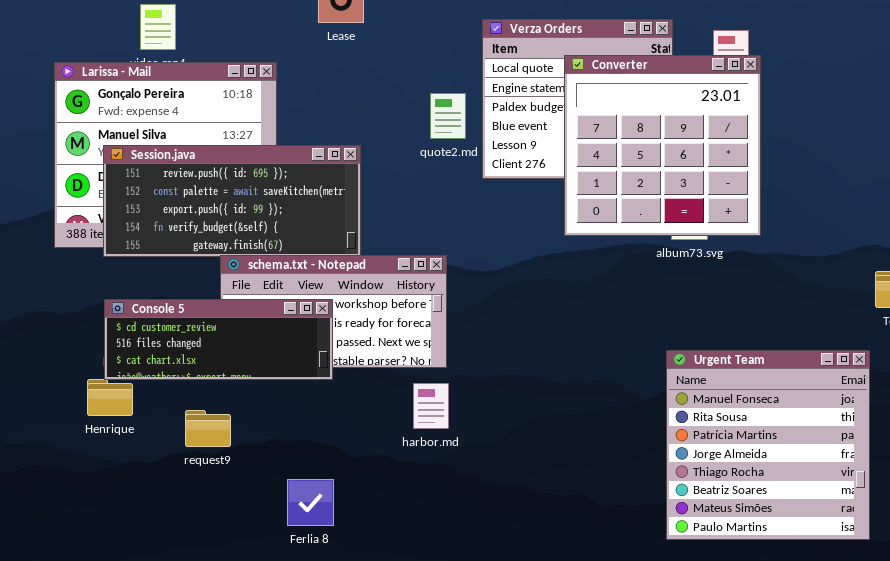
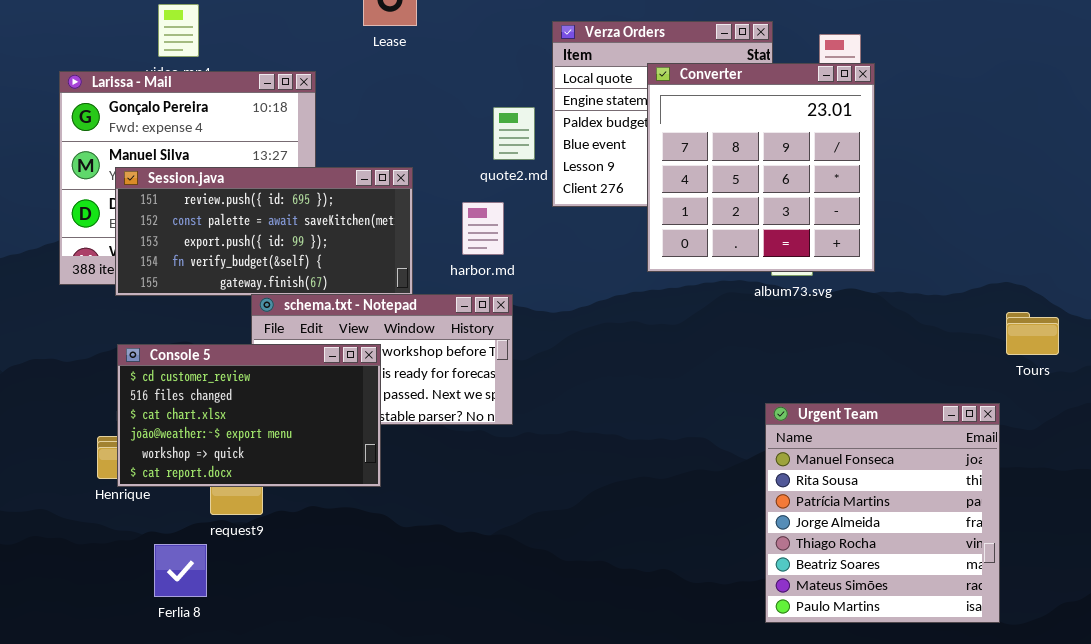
Console 5: [104,299,333,380] -> [117,344,381,487], resized
harbor.md: [413,383,449,429] -> [462,202,504,255], moved
Ferlia 8: [287,479,334,526] -> [154,544,207,597], moved

